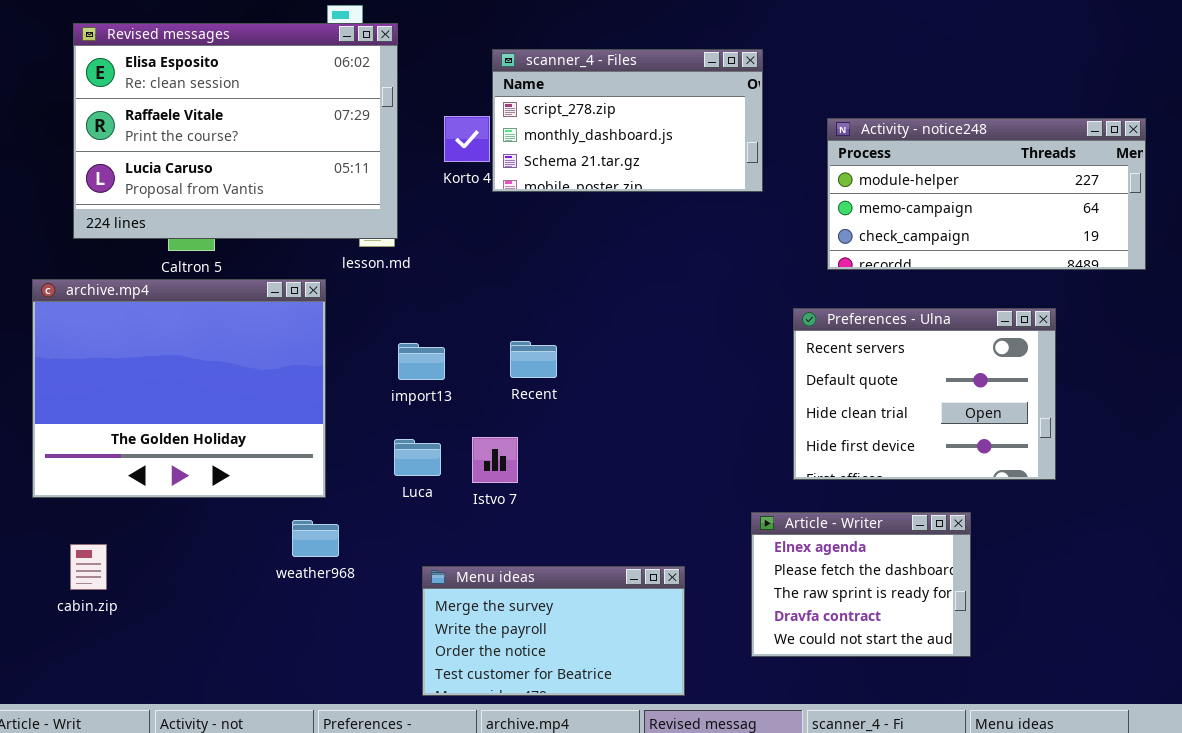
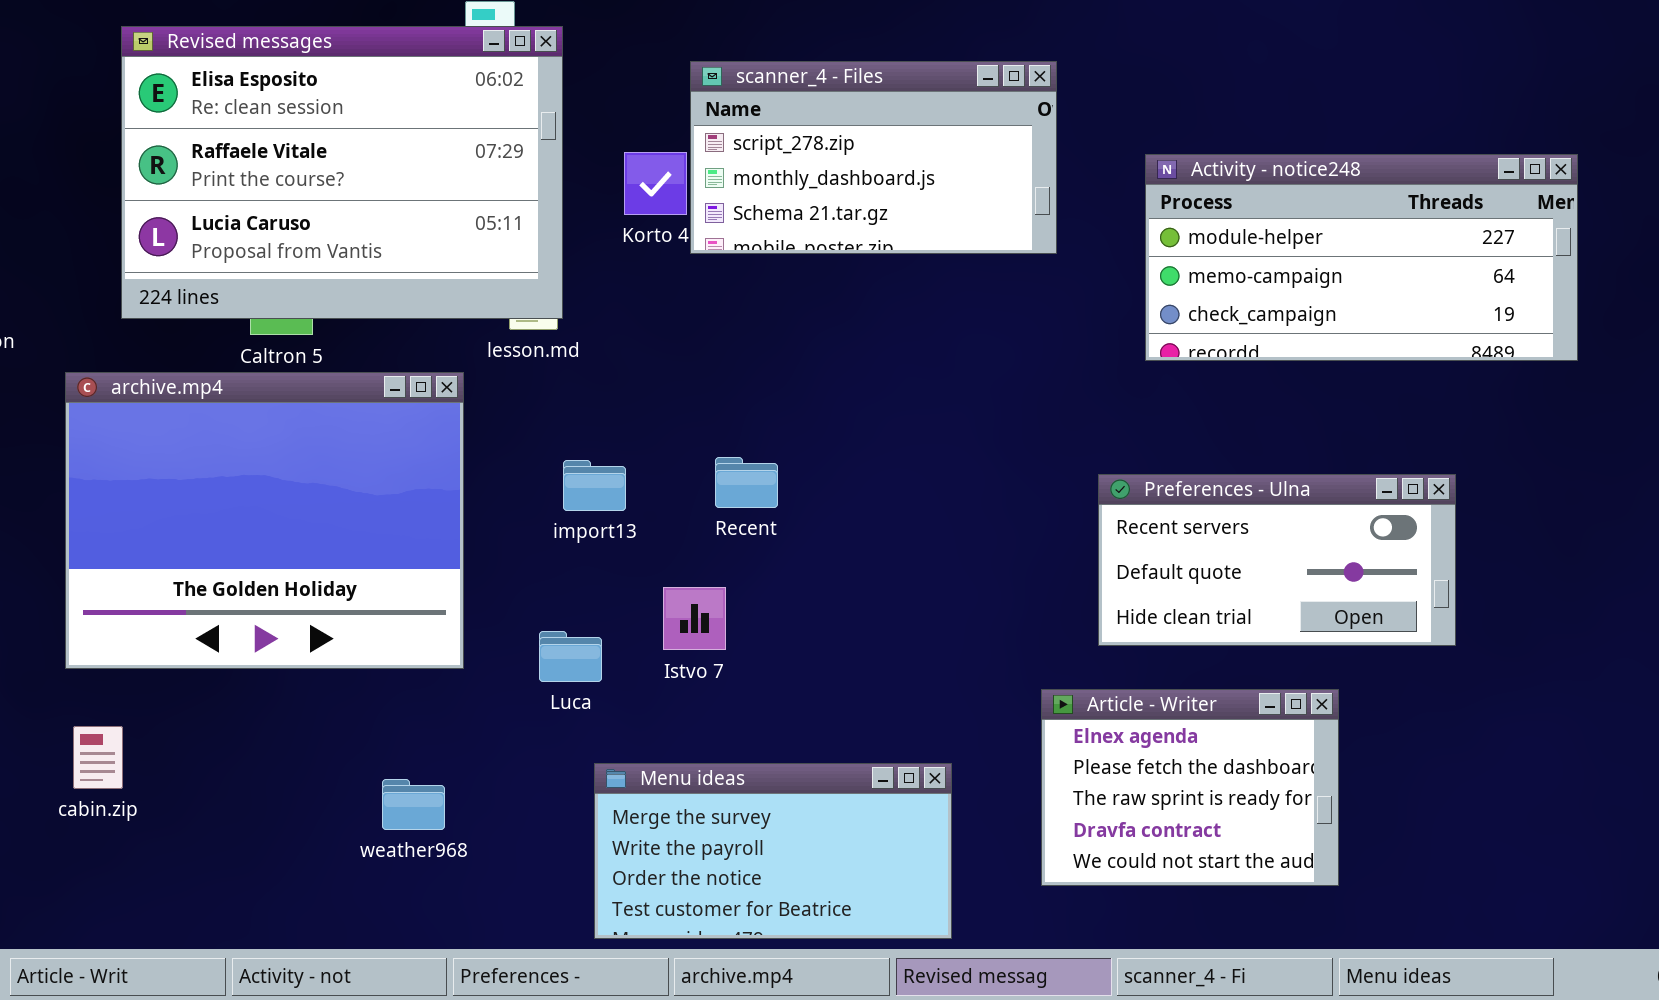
Preferences - Ulna: [793,308,1056,480] -> [1098,474,1456,646], resized
Luca: [394,439,441,476] -> [539,631,602,682], moved
weather968: [292,520,339,557] -> [382,779,445,830], moved
cabin.zip: [70,544,107,590] -> [73,726,123,789], moved

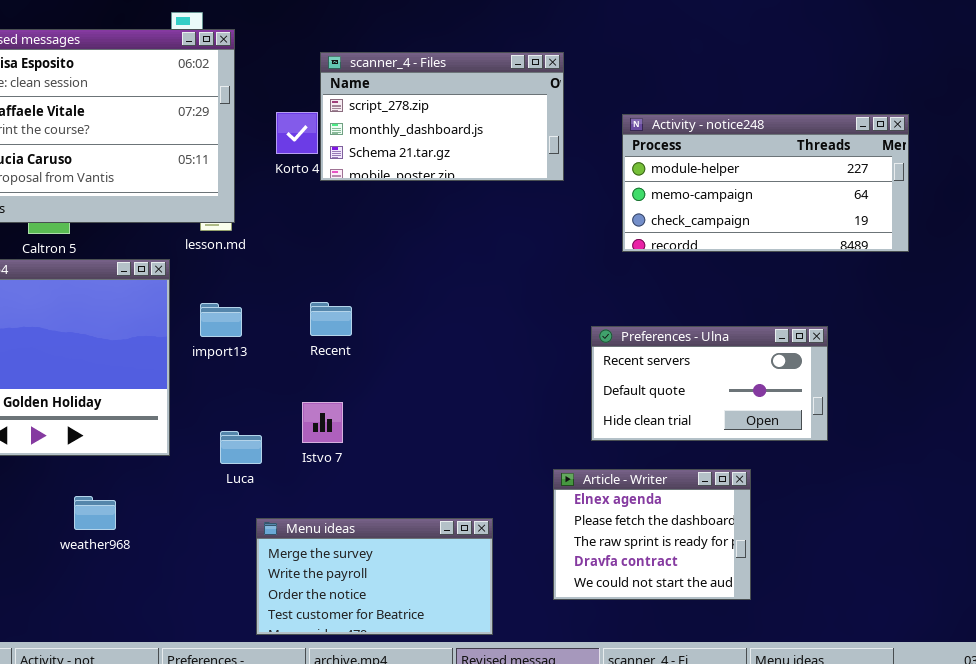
Recent: [715,457,778,508] -> [310,302,352,336], moved
import13: [563,460,626,511] -> [200,303,242,337], moved
weather968: [382,779,445,830] -> [74,496,116,530], moved

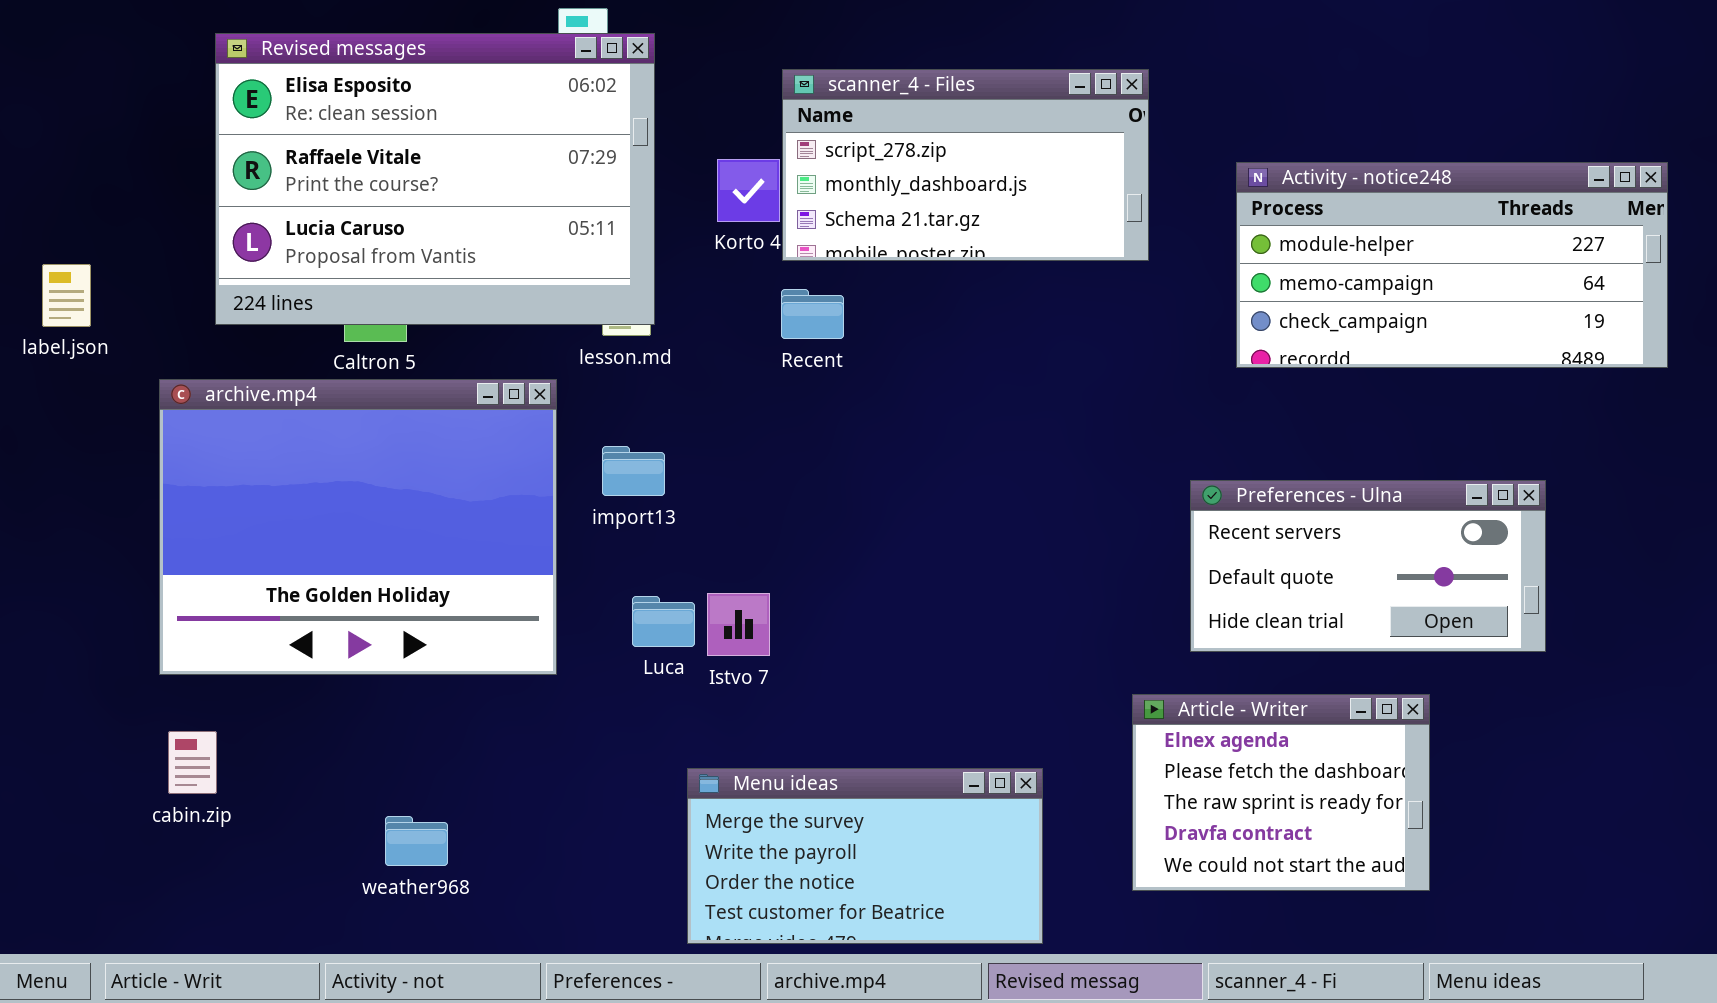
Recent: [310,302,352,336] -> [781,289,844,339], moved
Istvo 7: [302,402,343,443] -> [707,593,770,656], moved
Luca: [220,431,262,464] -> [632,596,695,647], moved
weather968: [74,496,116,530] -> [385,816,448,866], moved

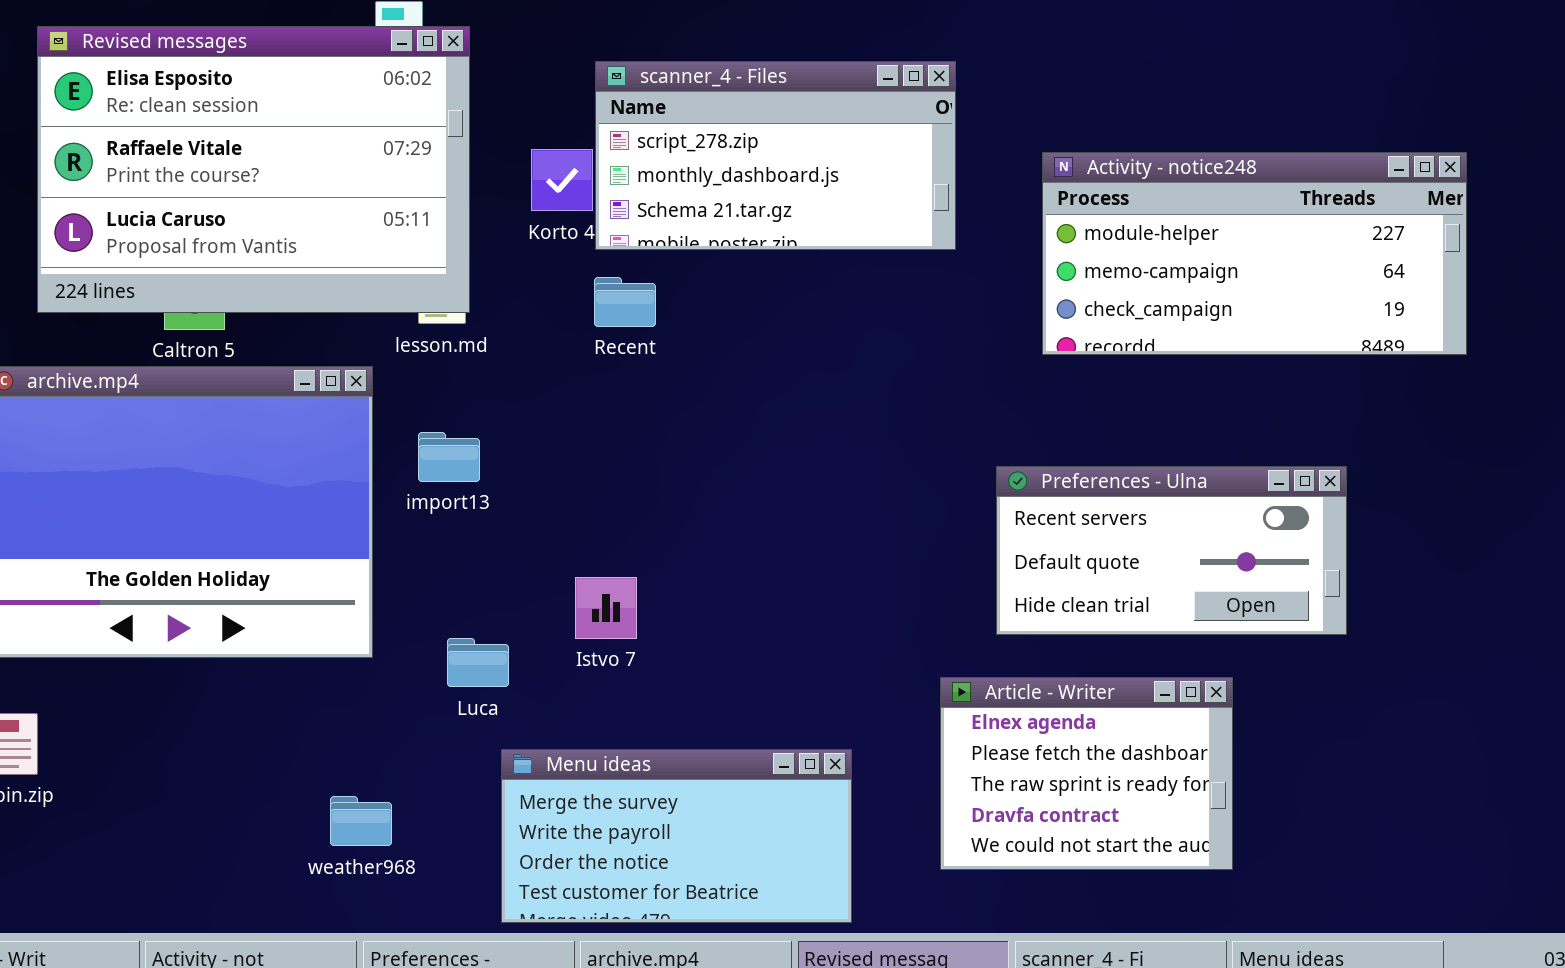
Istvo 7: [707,593,770,656] -> [575,577,637,639], moved
Luca: [632,596,695,647] -> [447,638,509,687], moved
weather968: [385,816,448,866] -> [330,796,392,846], moved

